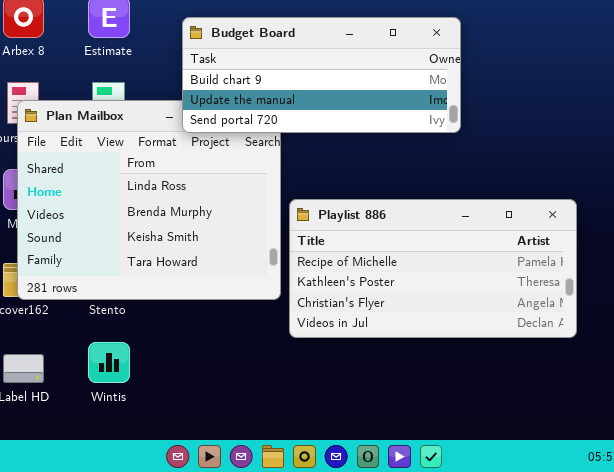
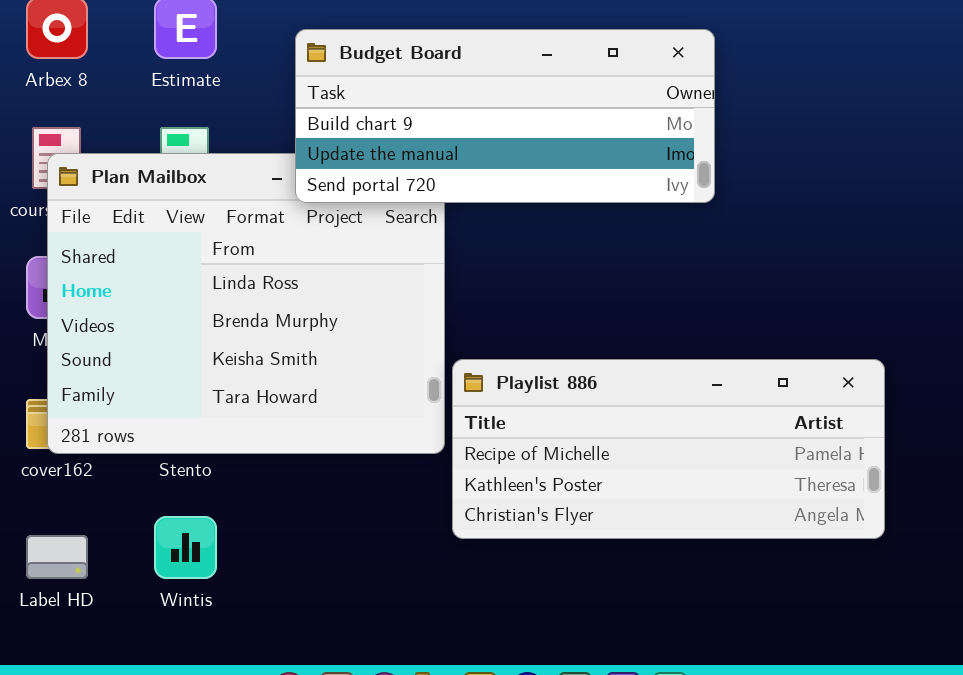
Playlist 886: [289,199,577,338] -> [452,359,885,539], moved, resized

